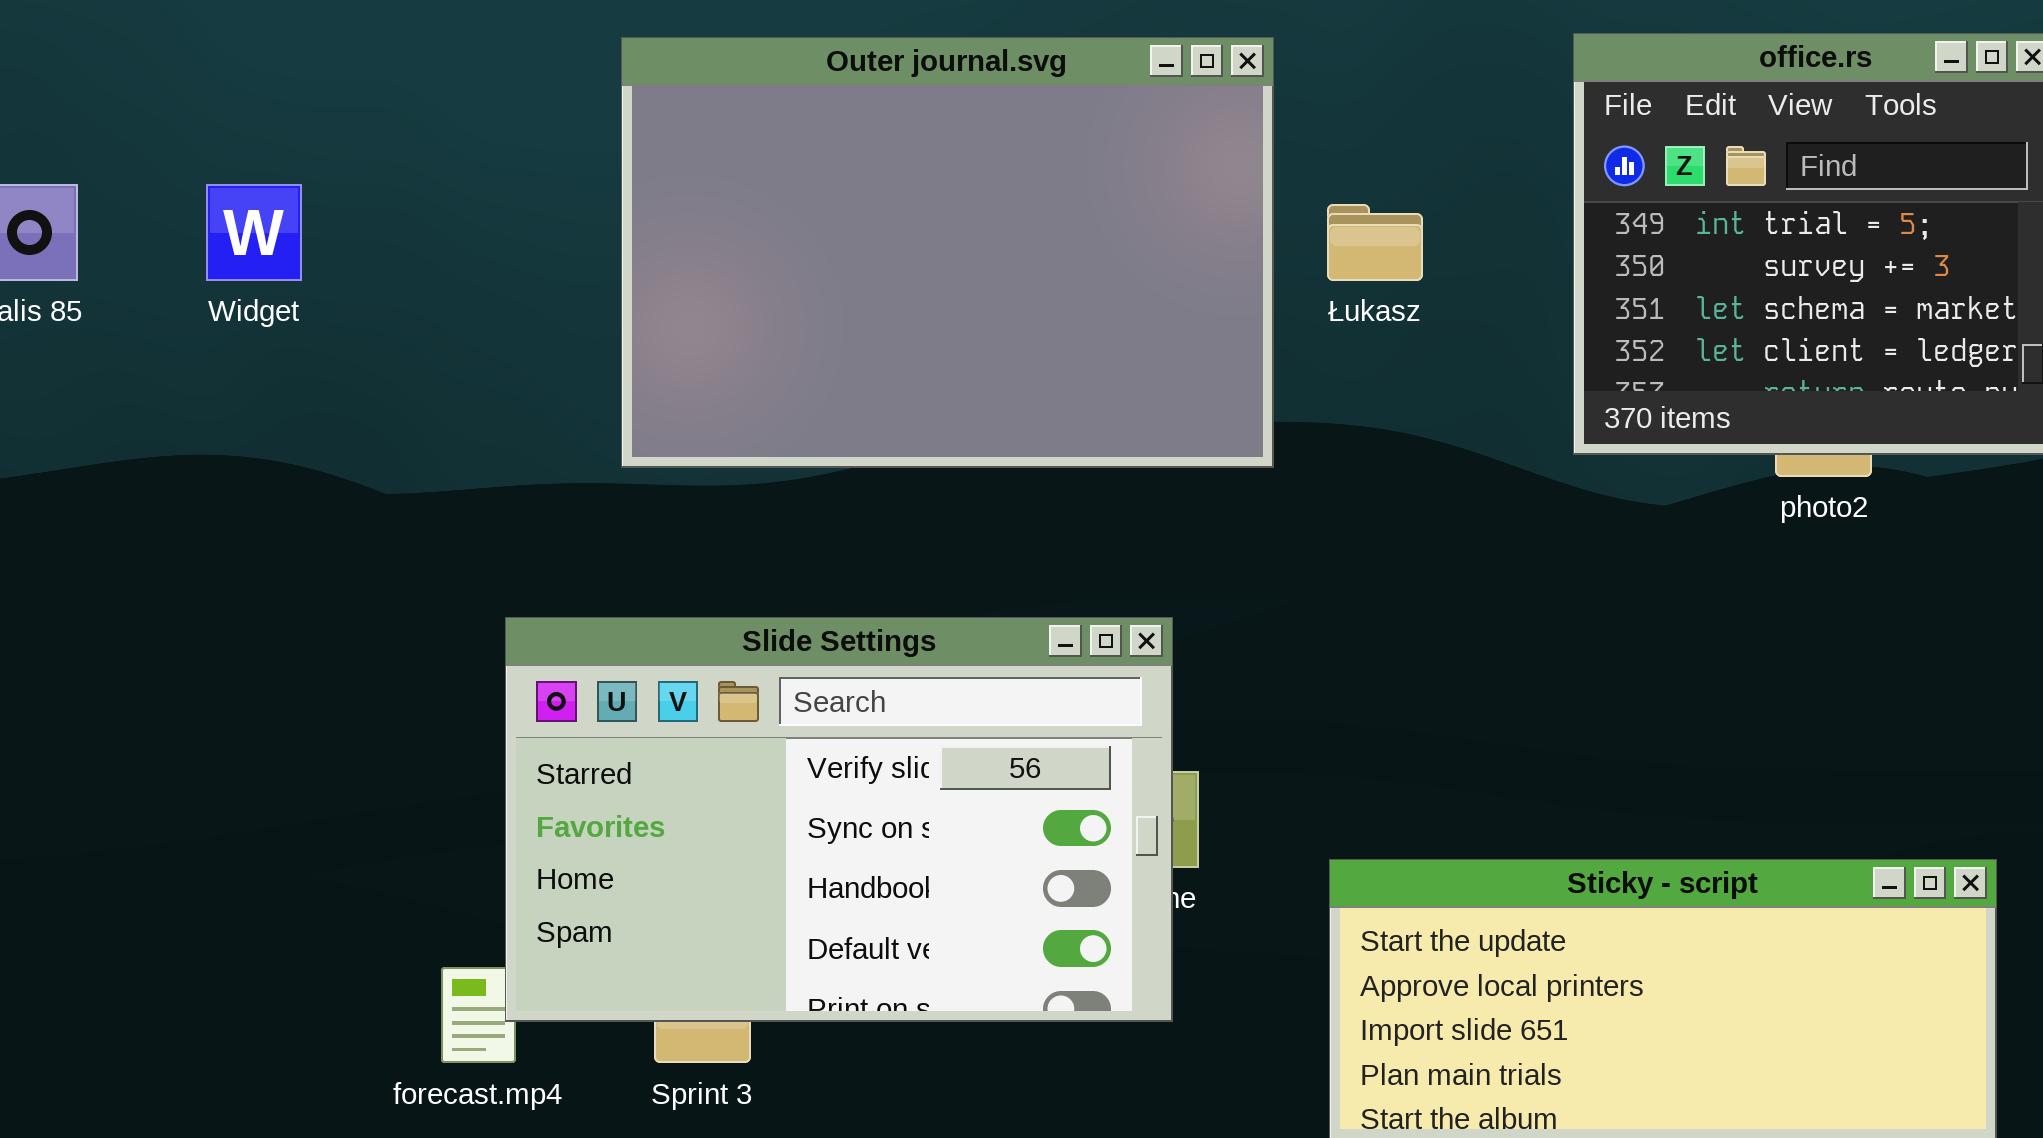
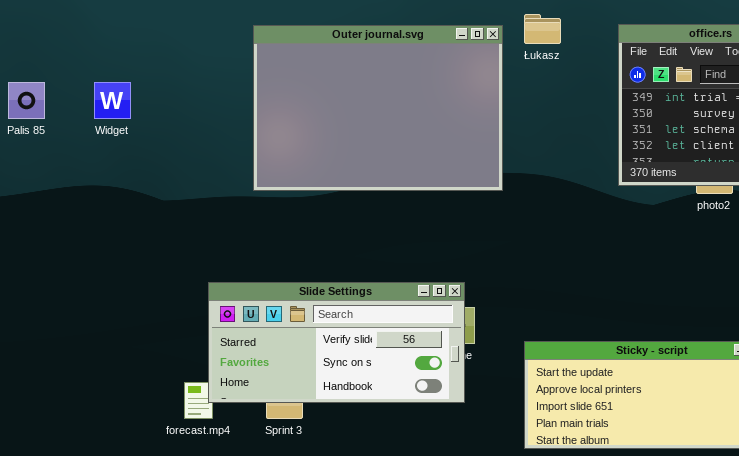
Łukasz: [1327,204,1423,281] -> [524,14,561,44], moved
Slide Settings: [505,617,1173,1022] -> [208,282,465,403], resized

